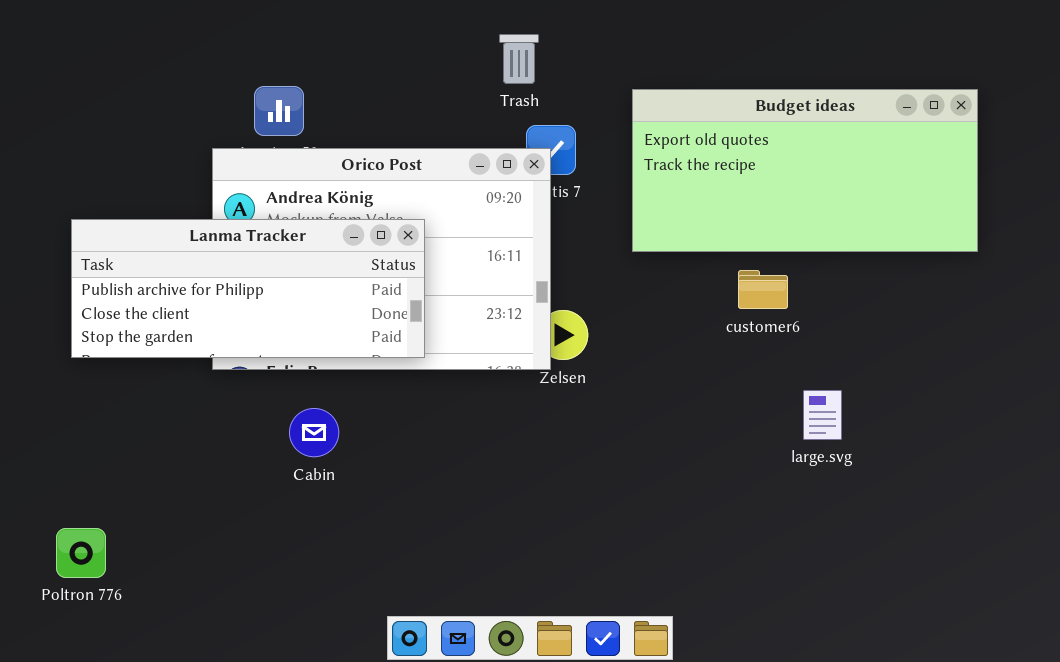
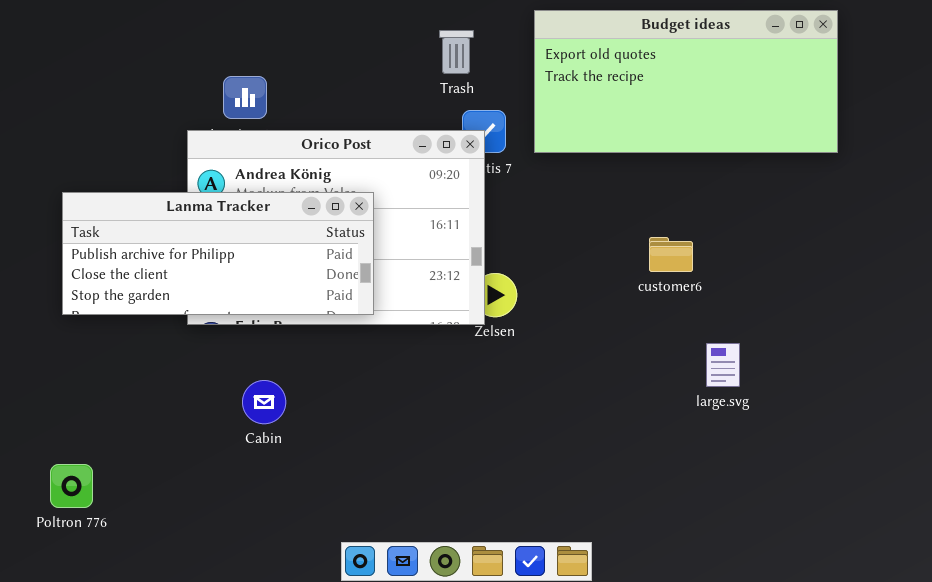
Budget ideas: [632,89,978,252] -> [534,10,838,153], moved
Cabin: [289,408,339,457] -> [242,380,286,424], moved

